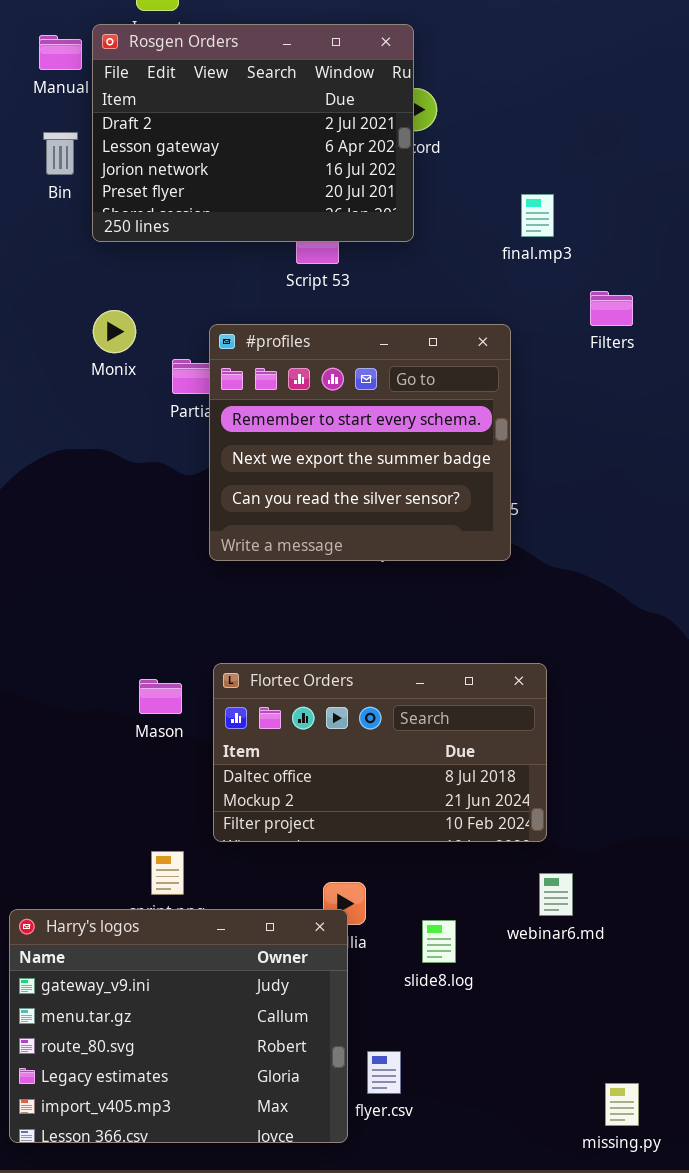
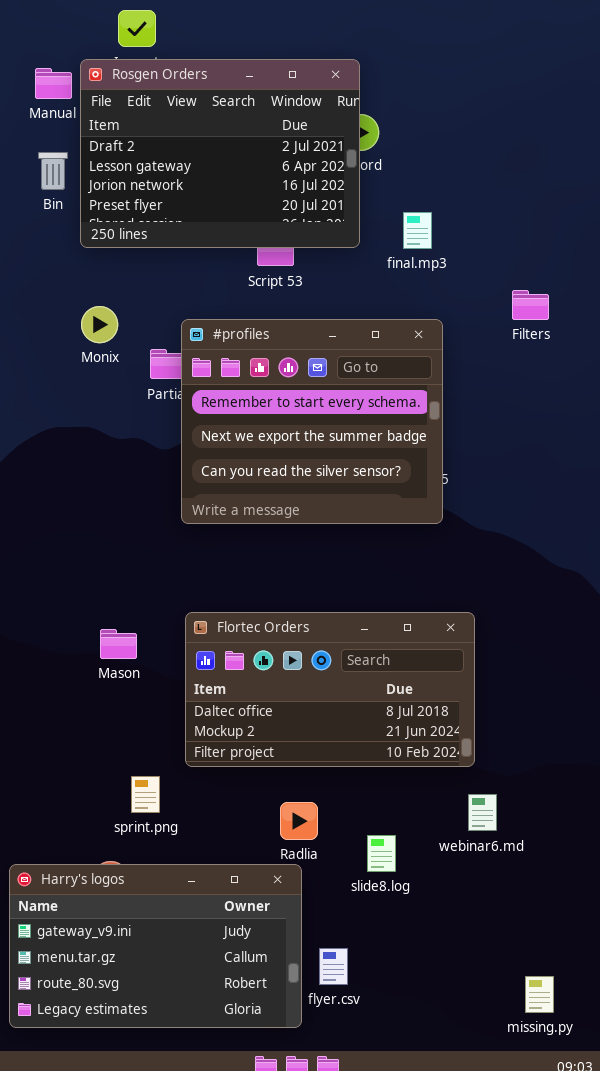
final.mp3: [521,194,554,237] -> [403,212,432,249], moved
Mason: [139,679,182,714] -> [100,629,137,659], moved
Harry's logos: [9,909,348,1143] -> [9,864,302,1028], resized

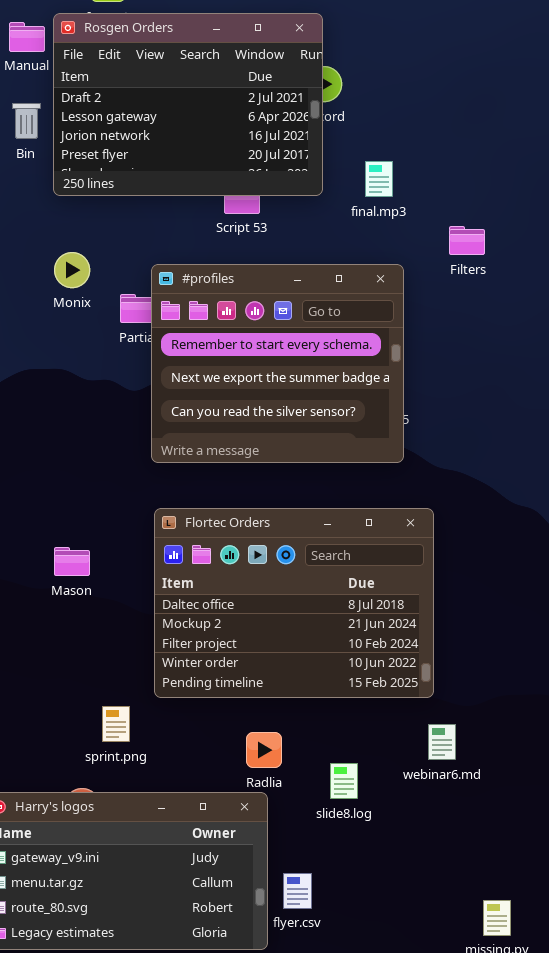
Filters: [512,290,549,320] -> [449,226,485,255], moved
Flortec Orders: [185,612,475,767] -> [154,508,434,698], resized
Mason: [100,629,137,659] -> [54,547,90,576], moved

